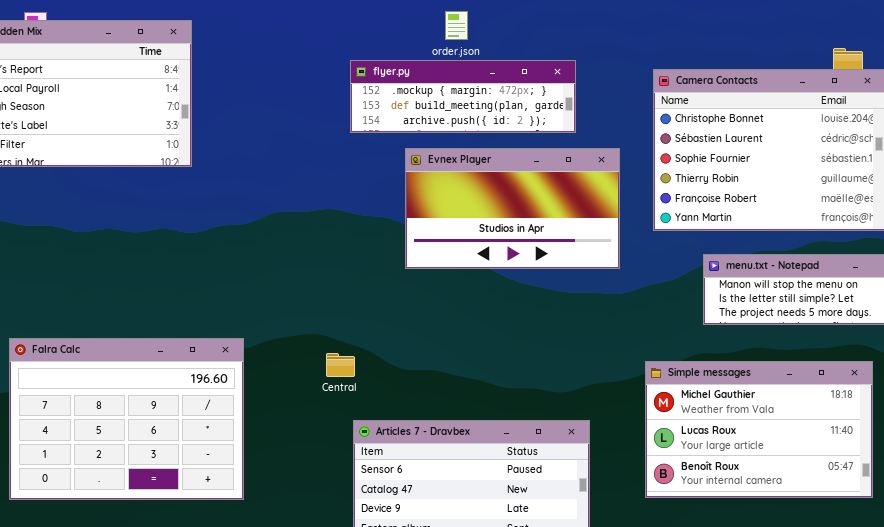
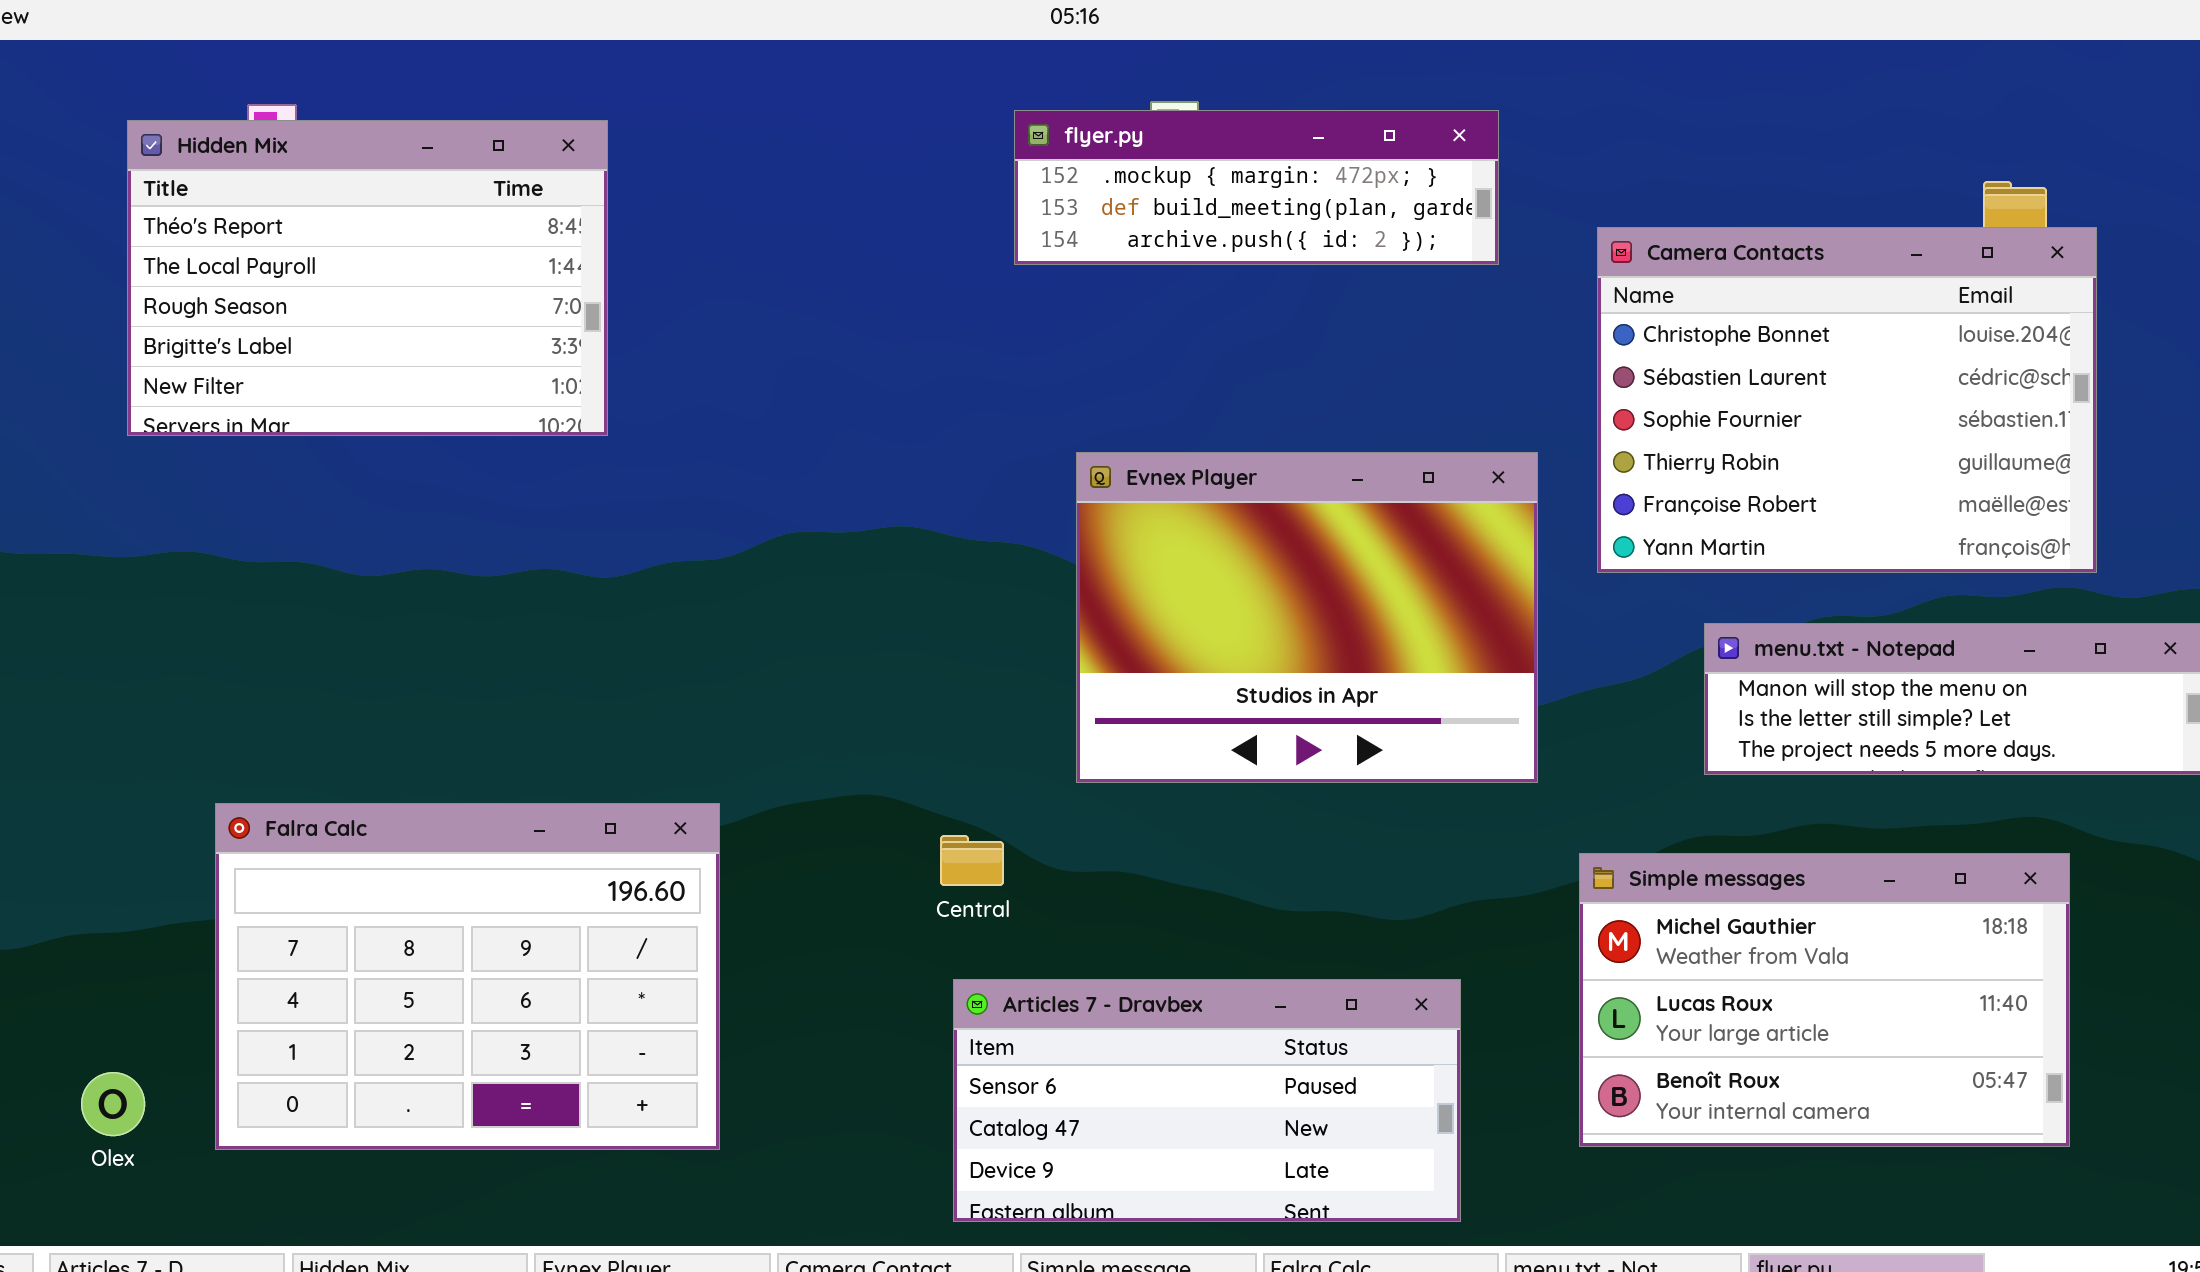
flyer.py: [350,60,576,133] -> [1014,110,1499,265], moved
Evnex Player: [405,148,620,269] -> [1076,452,1538,783], moved, resized
Central: [326,353,355,377] -> [940,835,1004,886], moved

